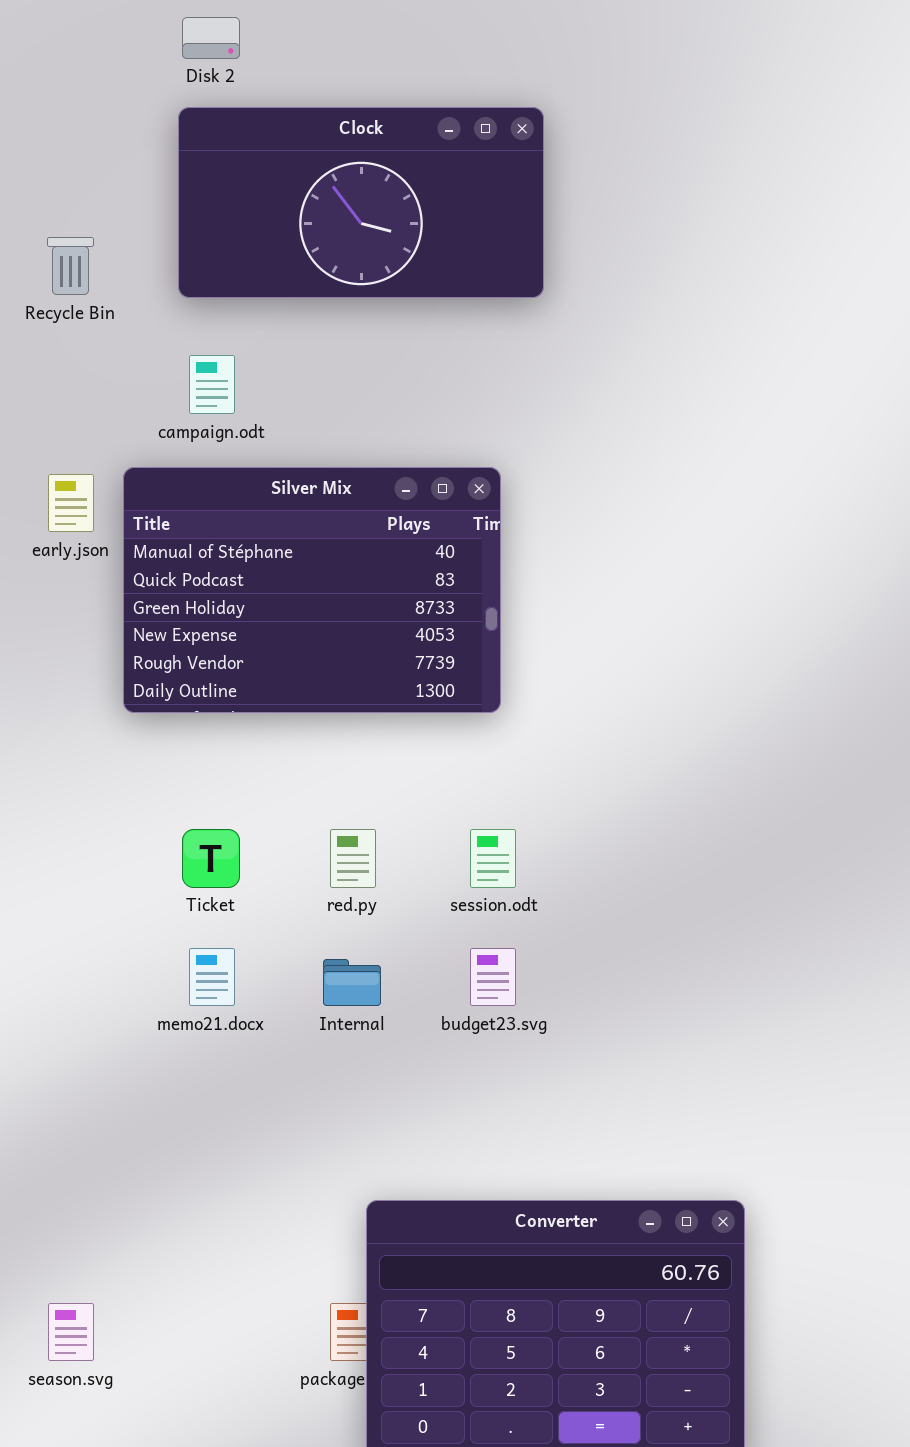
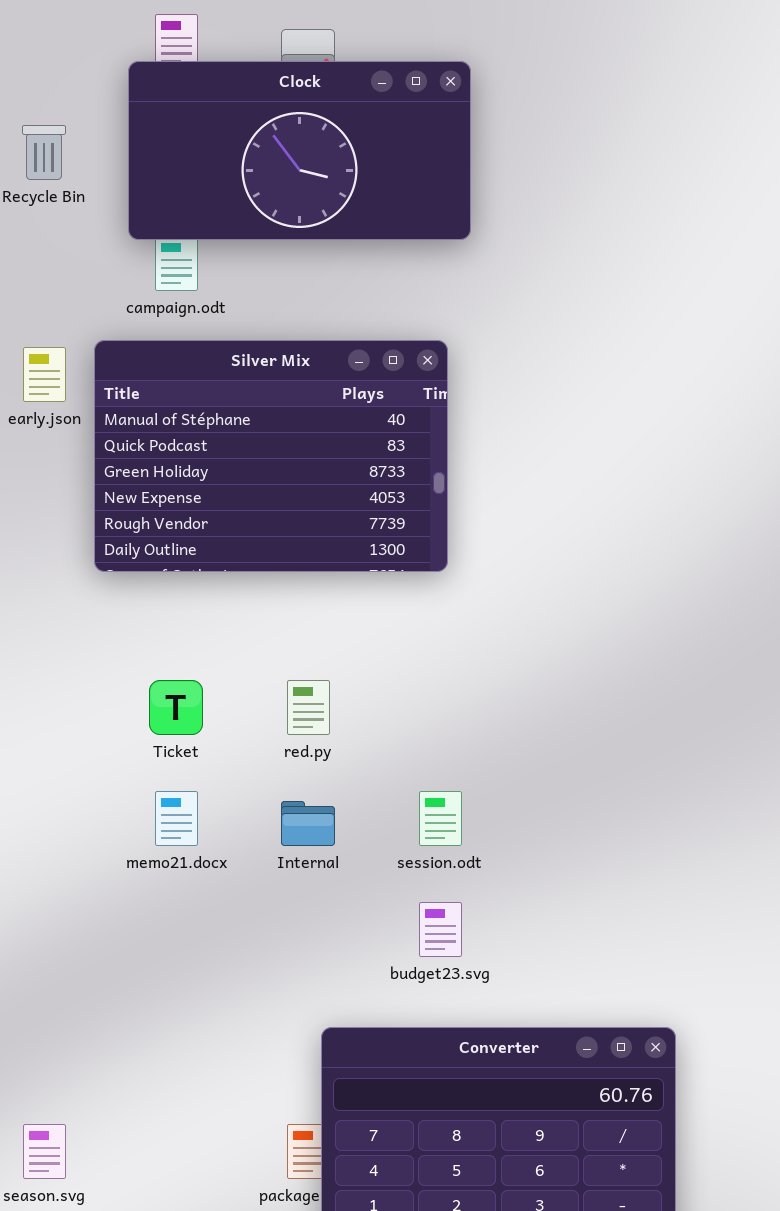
Clock: [178,107,544,298] -> [128,61,471,240], moved
session.odt: [470,829,516,888] -> [419,791,462,846], moved
budget23.svg: [470,948,516,1006] -> [419,902,462,957], moved

